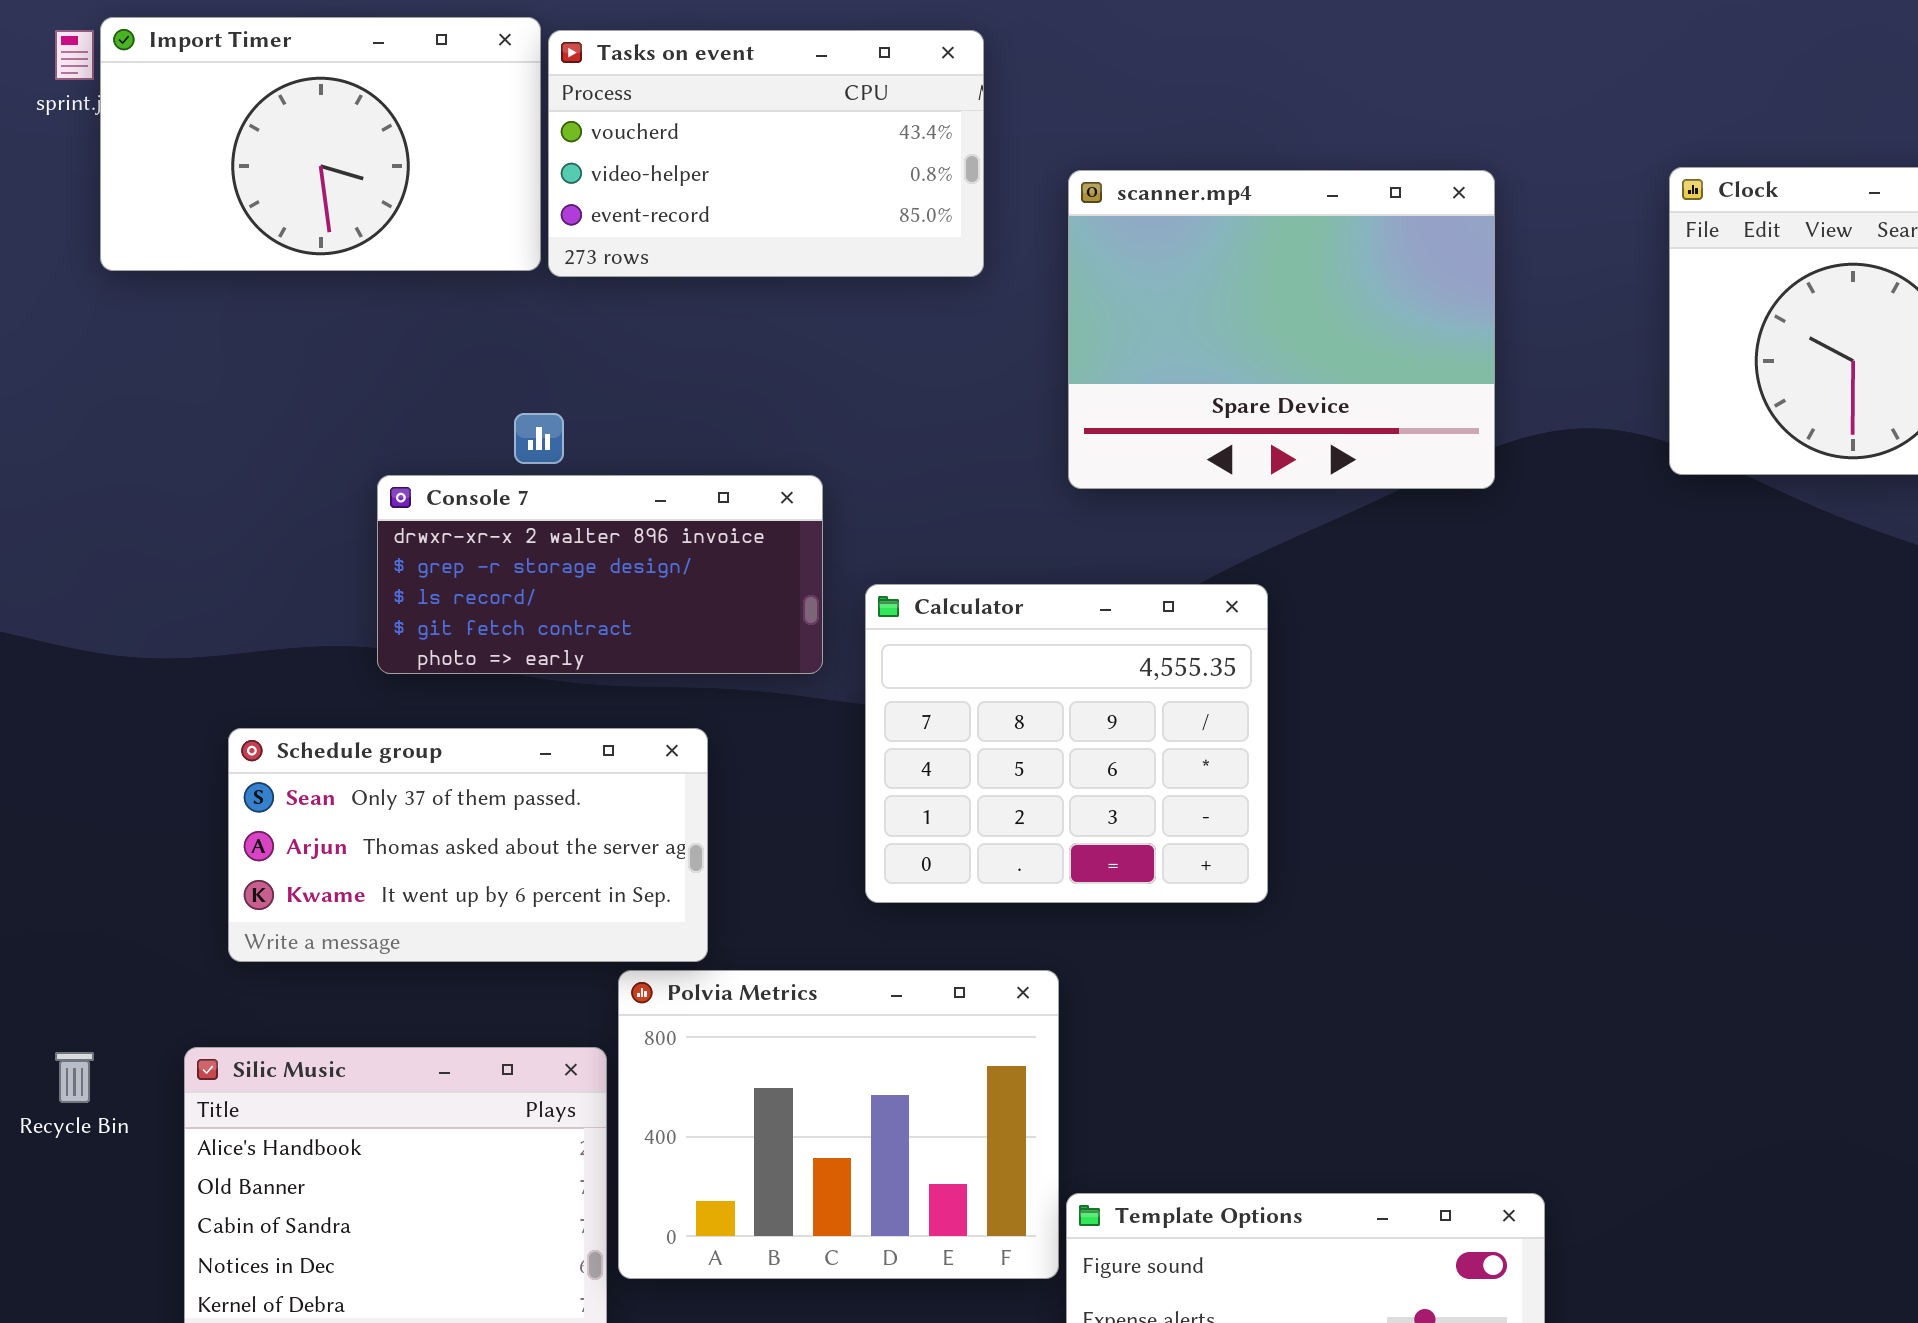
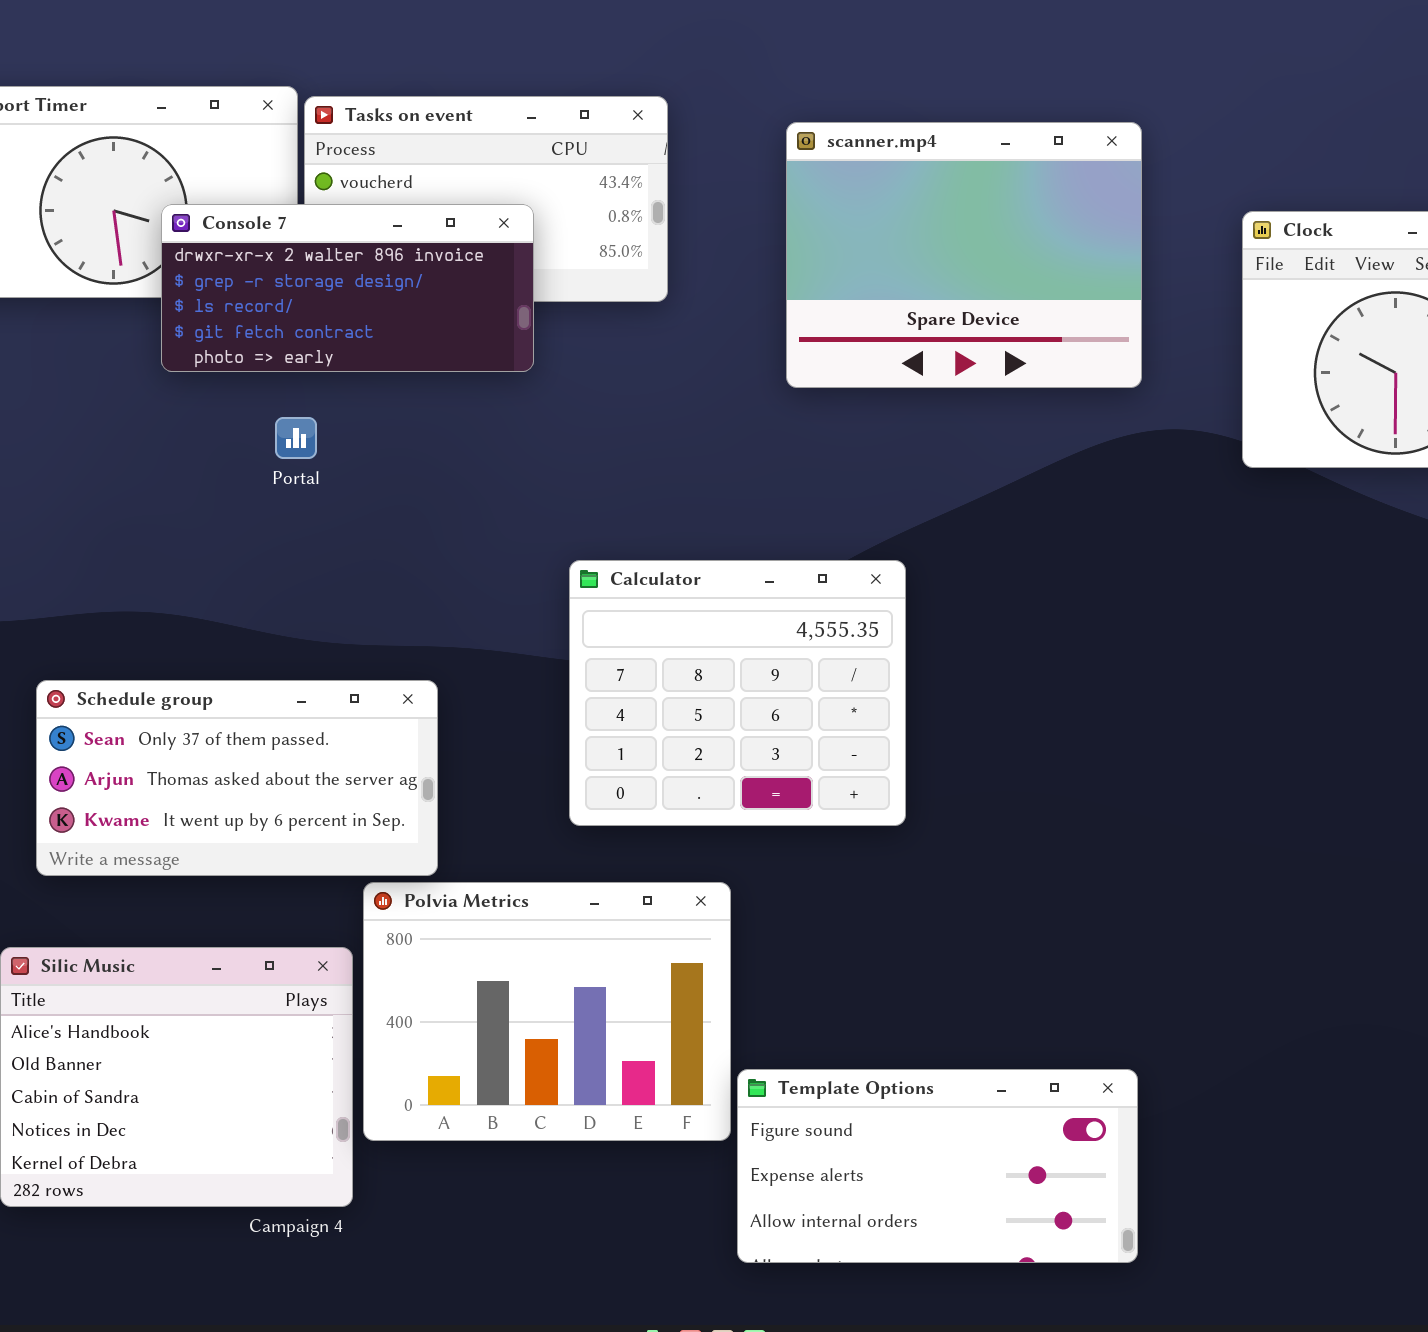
scanner.mp4: [1068,170,1495,489] -> [786,122,1142,388], moved
Console 7: [377,475,823,674] -> [161,204,534,372], moved

